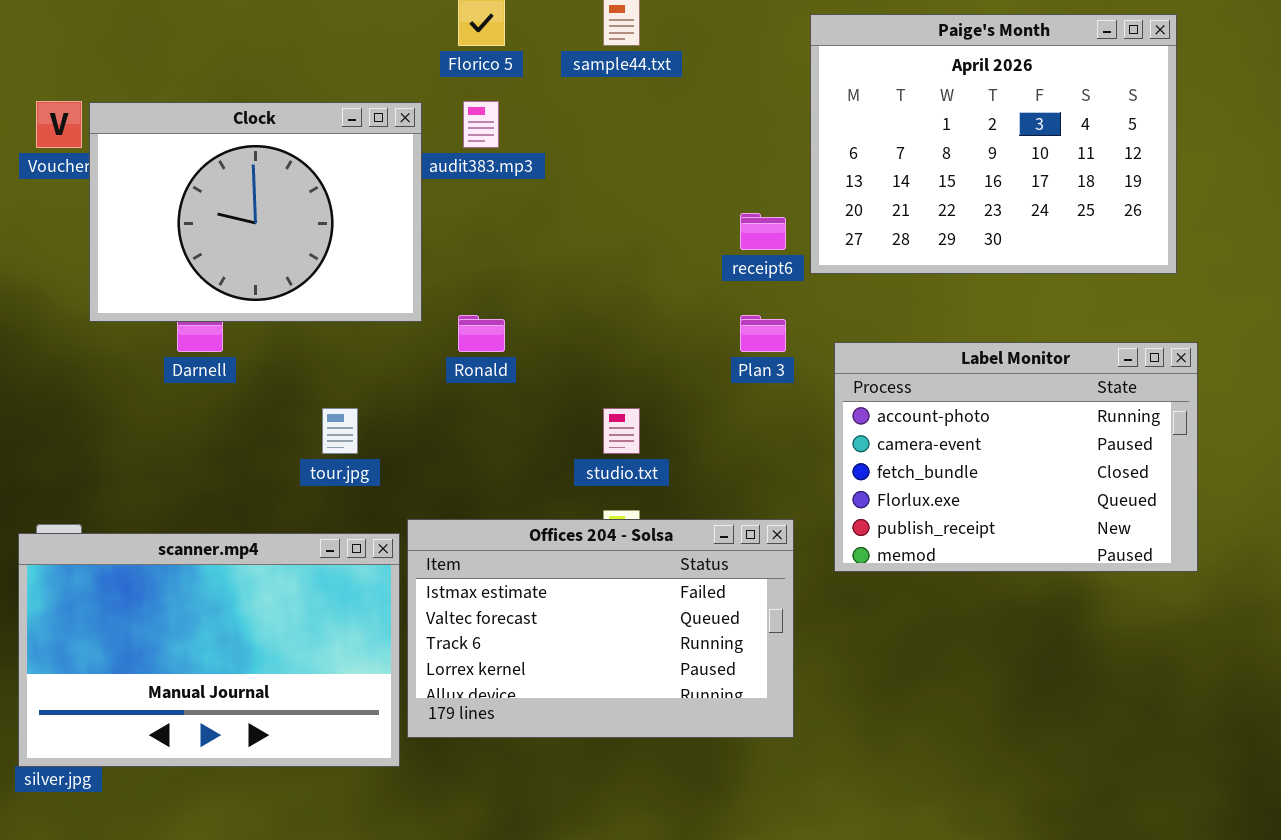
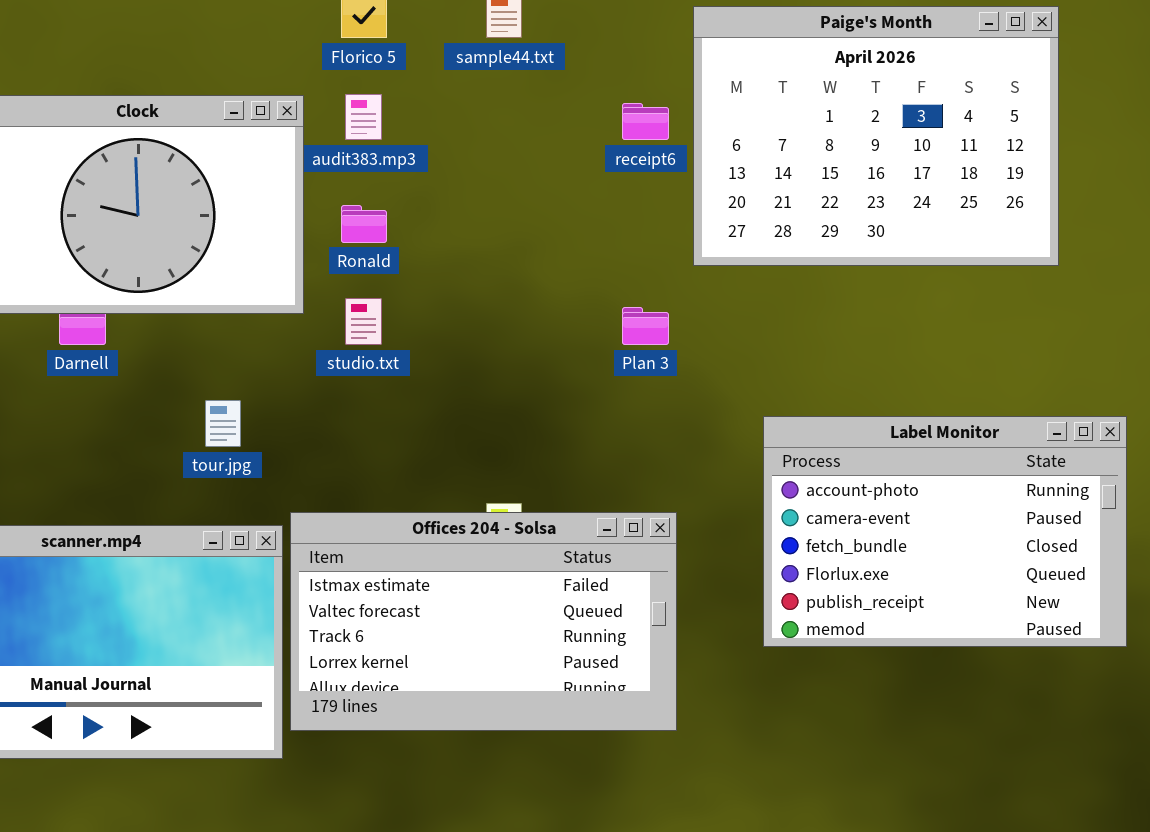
receipt6: [740,213,786,250] -> [622,103,669,140], moved
Ronald: [458,315,505,352] -> [341,205,387,243], moved
Label Monitor: [834,342,1198,572] -> [763,416,1127,647], moved
studio.txt: [603,408,640,454] -> [345,298,382,345], moved

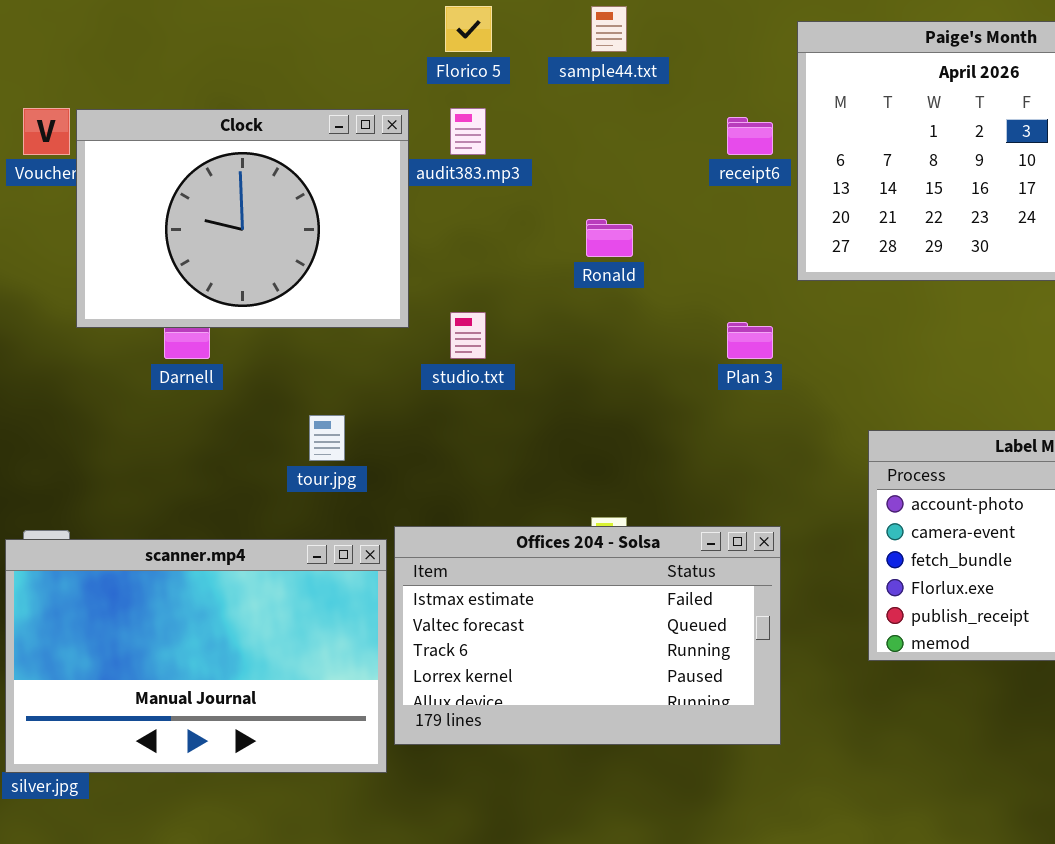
Ronald: [341,205,387,243] -> [586,219,633,257], moved

